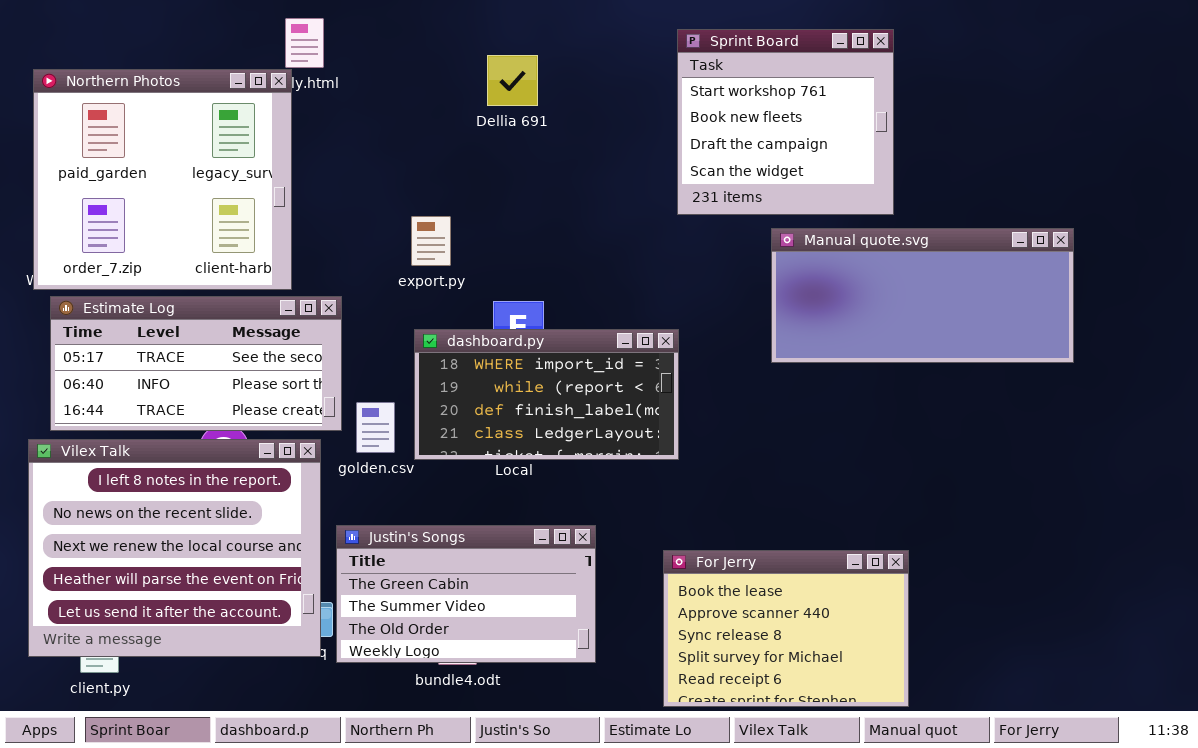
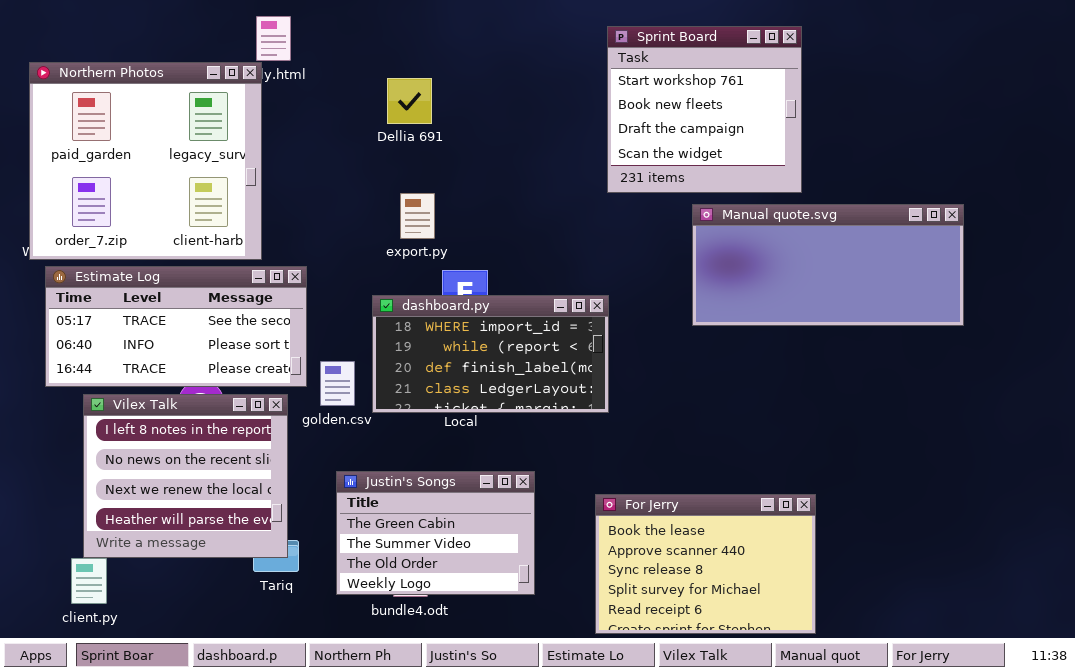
Dellia 691: [487,55,538,106] -> [387,78,432,124], moved
export.py: [411,216,451,266] -> [400,193,435,239], moved
Vilex Talk: [28,439,321,657] -> [83,394,288,558], resized
Justin's Songs: [336,525,596,663] -> [336,471,535,595], resized

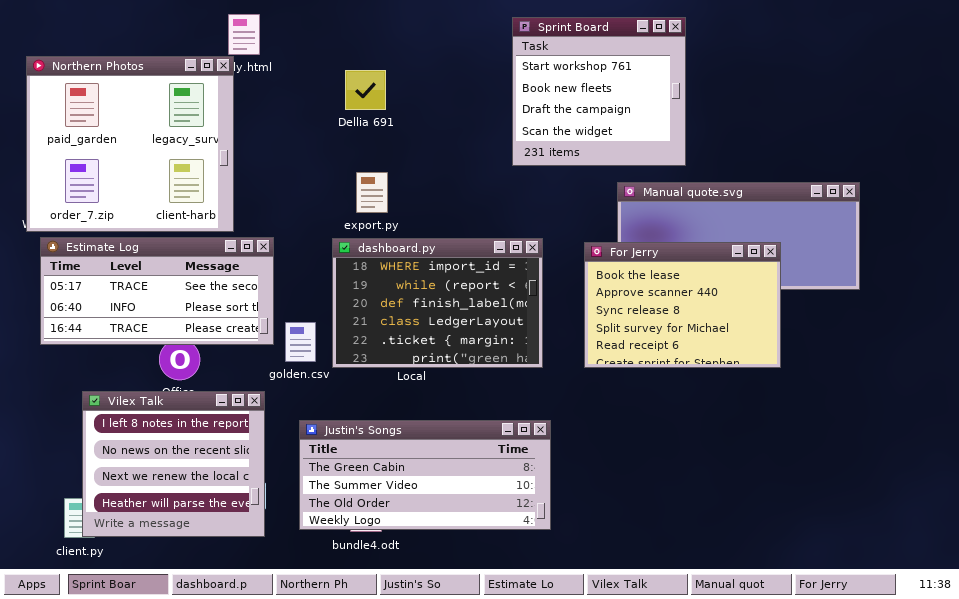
Sprint Board: [607,26,802,193] -> [512,17,686,166], moved
dashboard.py: [372,295,609,413] -> [332,238,543,368], resized
Vilex Talk: [83,394,288,558] -> [82,391,265,537], moved
Justin's Songs: [336,471,535,595] -> [299,420,551,530], resized
For Jerry: [595,494,816,634] -> [584,242,781,368], moved

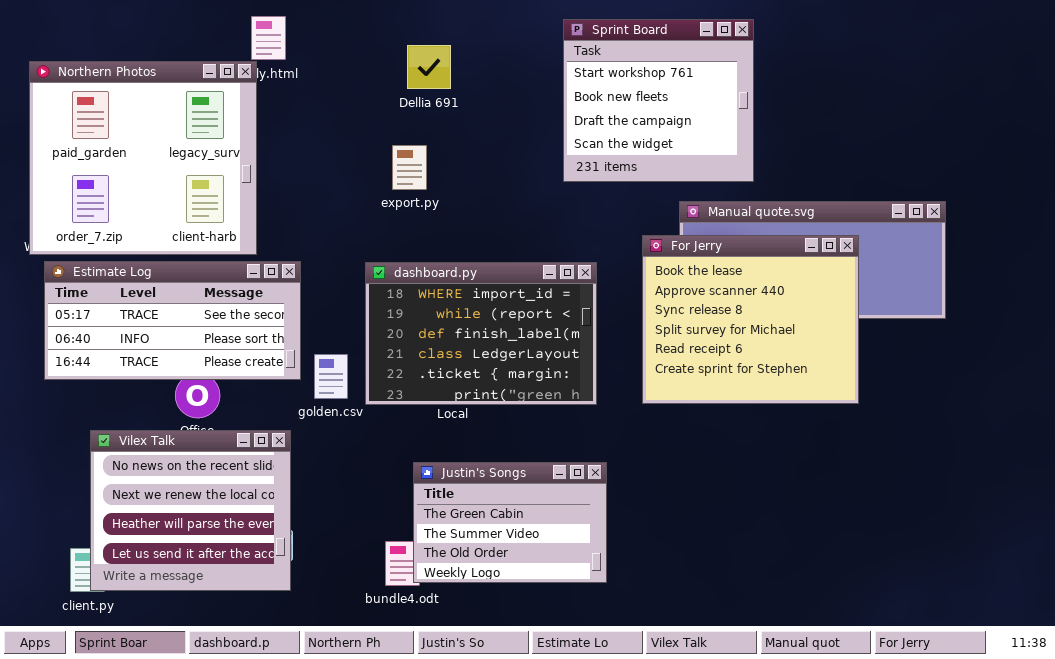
Dellia 691: [345,70,386,110] -> [407,45,451,89], moved
export.py: [356,172,388,213] -> [392,145,427,190], moved
For Jerry: [584,242,781,368] -> [642,235,859,404], resized
Vilex Talk: [82,391,265,537] -> [90,430,291,591], scrolled down 1 row
Justin's Songs: [299,420,551,530] -> [413,462,607,583], resized

